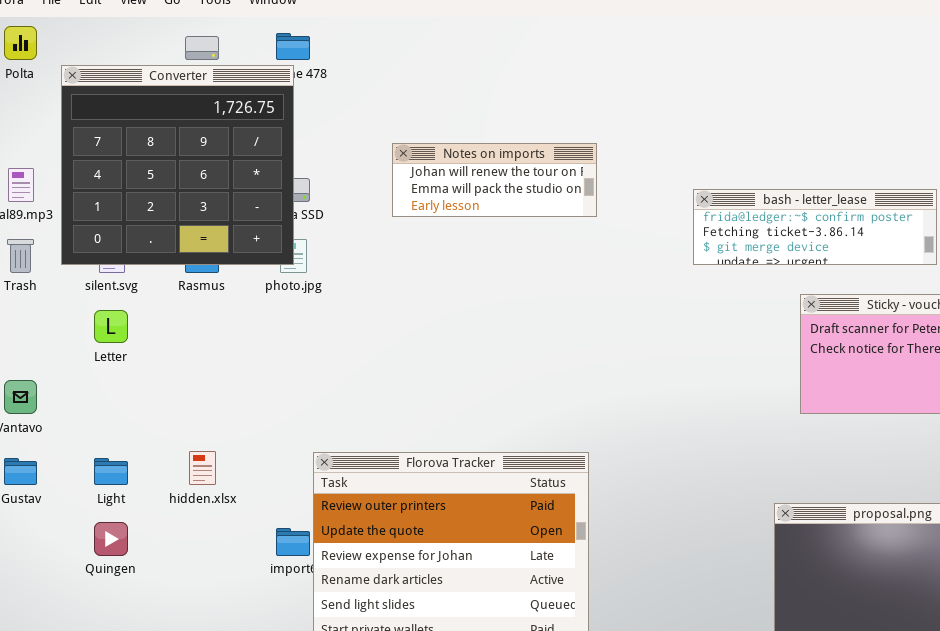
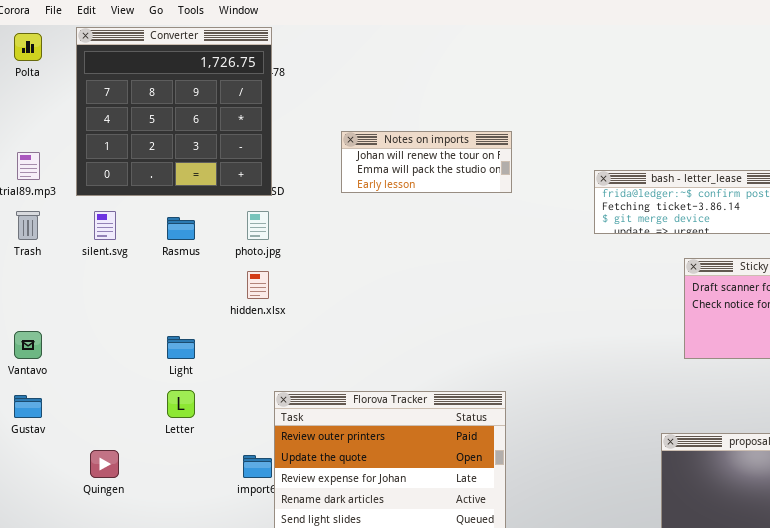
Converter: [61,65,294,265] -> [76,27,272,196], moved
Letter: [94,310,128,343] -> [167,390,195,418], moved
hidden.xlsx: [189,451,216,485] -> [247,271,269,299], moved
Light: [94,458,128,485] -> [167,336,195,359], moved

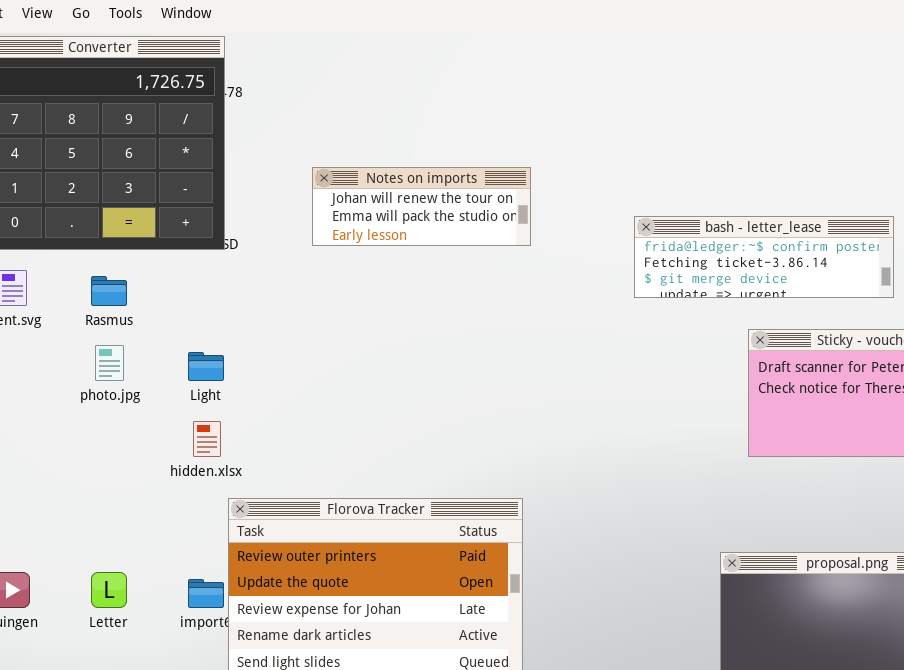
photo.jpg: [247,211,269,240] -> [95,345,124,381], moved
hidden.xlsx: [247,271,269,299] -> [193,421,221,457], moved
Light: [167,336,195,359] -> [188,352,224,381], moved
Letter: [167,390,195,418] -> [91,572,127,608], moved

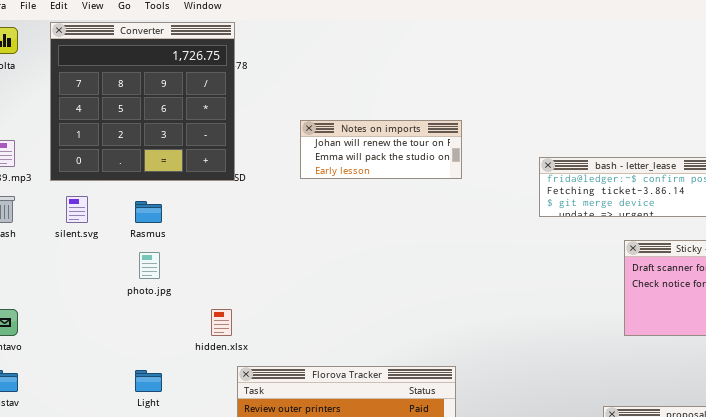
Light: [188,352,224,381] -> [135,370,162,392], moved

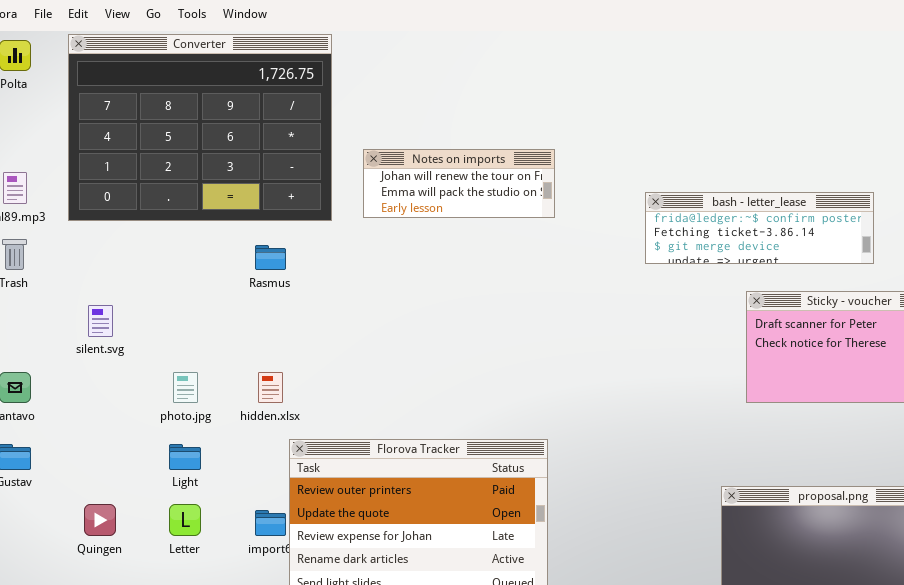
Converter: [50,22,235,181] -> [68,34,332,221], resized
silent.svg: [66,196,88,223] -> [88,305,113,337], moved
Rasmus: [135,201,162,223] -> [255,245,286,270], moved
photo.jpg: [139,252,160,279] -> [173,372,198,403], moved

